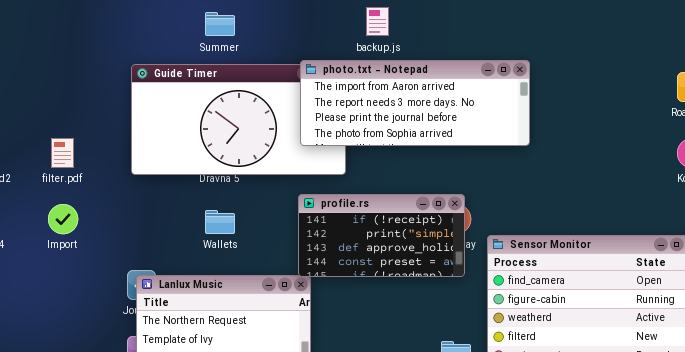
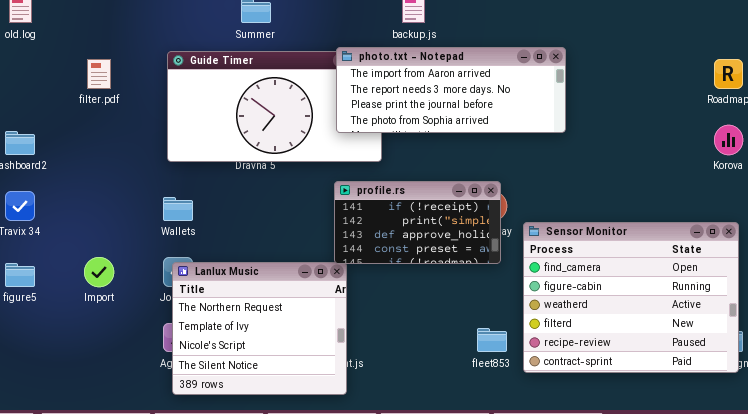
filter.pdf: [51,138,74,168] -> [87,59,111,89], moved
Import: [48,204,78,234] -> [84,257,114,287], moved
Wallets: [205,210,235,234] -> [163,197,193,221], moved

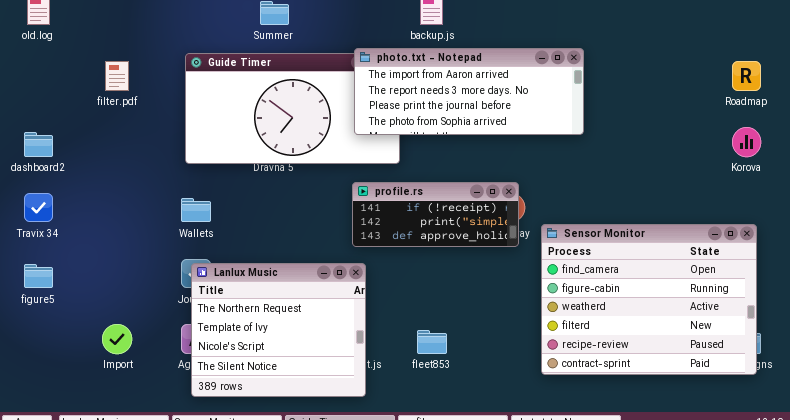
profile.rs: [334,181,501,264] -> [352,182,519,247], resized
Import: [84,257,114,287] -> [102,324,132,354], moved
fleet853: [477,328,507,352] -> [417,330,447,354], moved

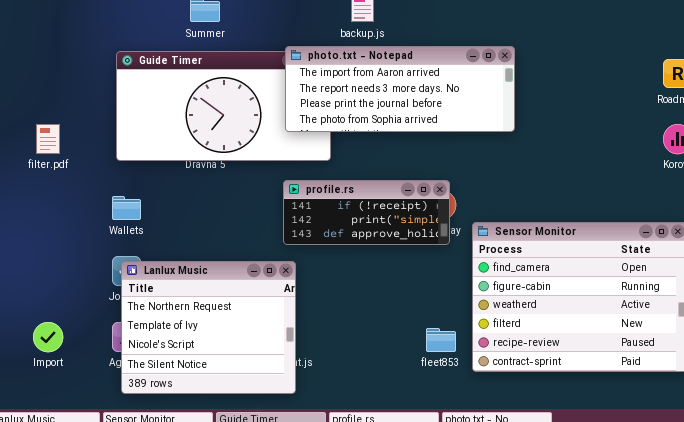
filter.pdf: [105,61,129,91] -> [36,124,60,154], moved
fleet853: [417,330,447,354] -> [426,328,456,352], moved

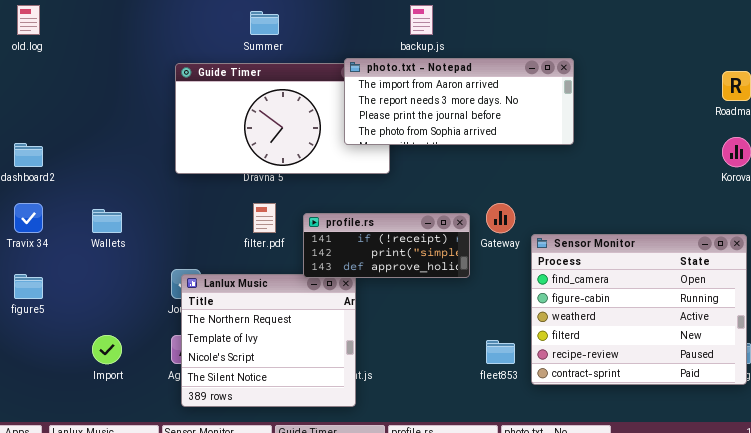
filter.pdf: [36,124,60,154] -> [253,203,276,233], moved
profile.rs: [283,180,450,245] -> [303,213,470,278], moved
Wallets: [112,196,141,220] -> [92,209,122,233], moved

